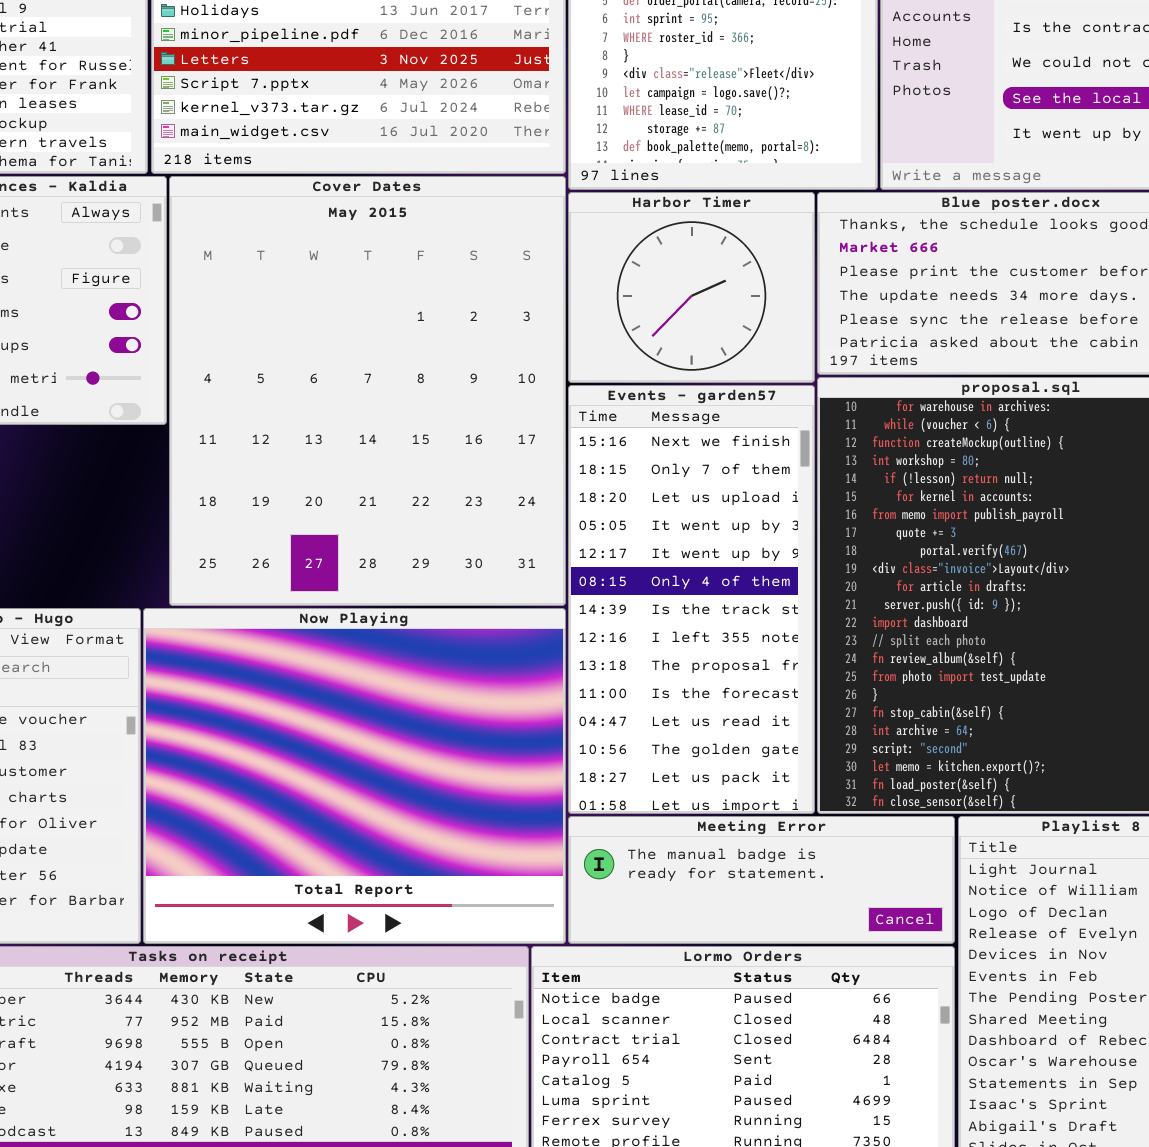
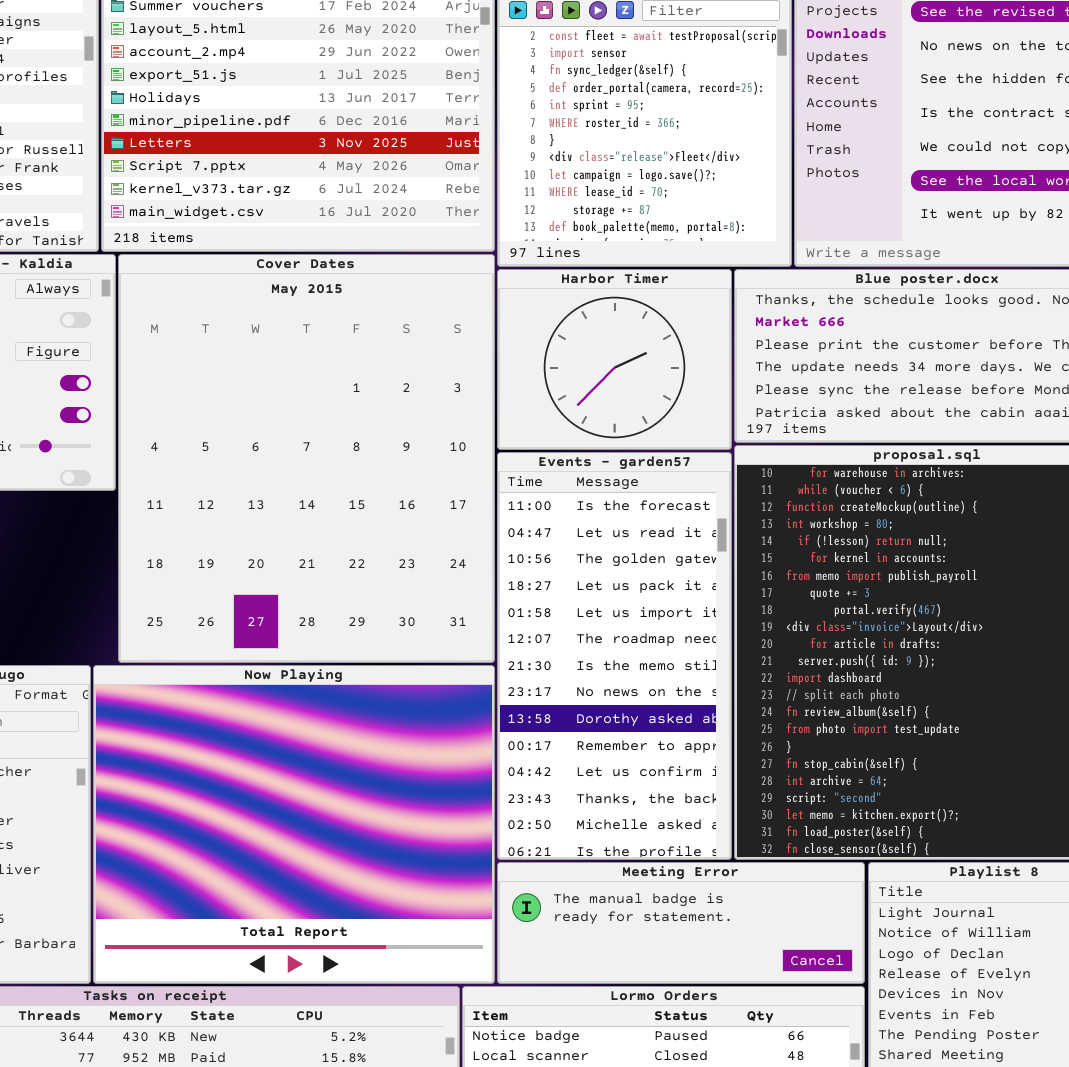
Events - garden57: [568,385,815,814] -> [497,452,732,860], scrolled down 9 rows

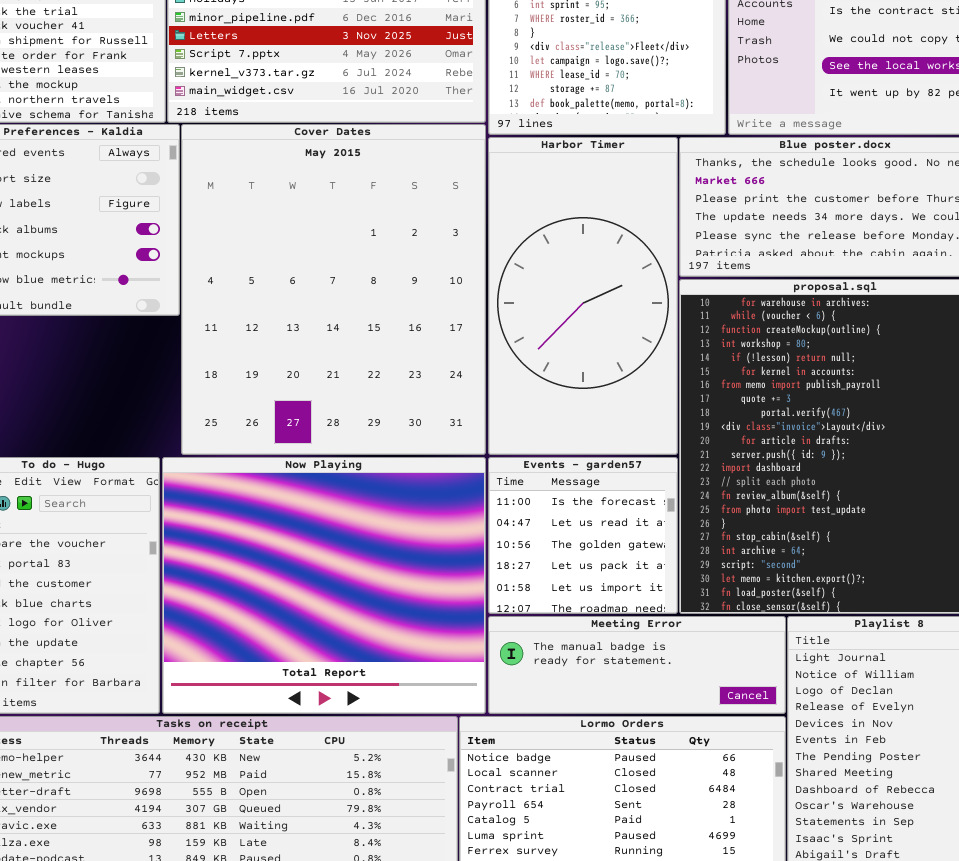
Harbor Timer: [497,269,732,450] -> [488,137,678,455], resized
Events - garden57: [497,452,732,860] -> [488,457,678,614], resized

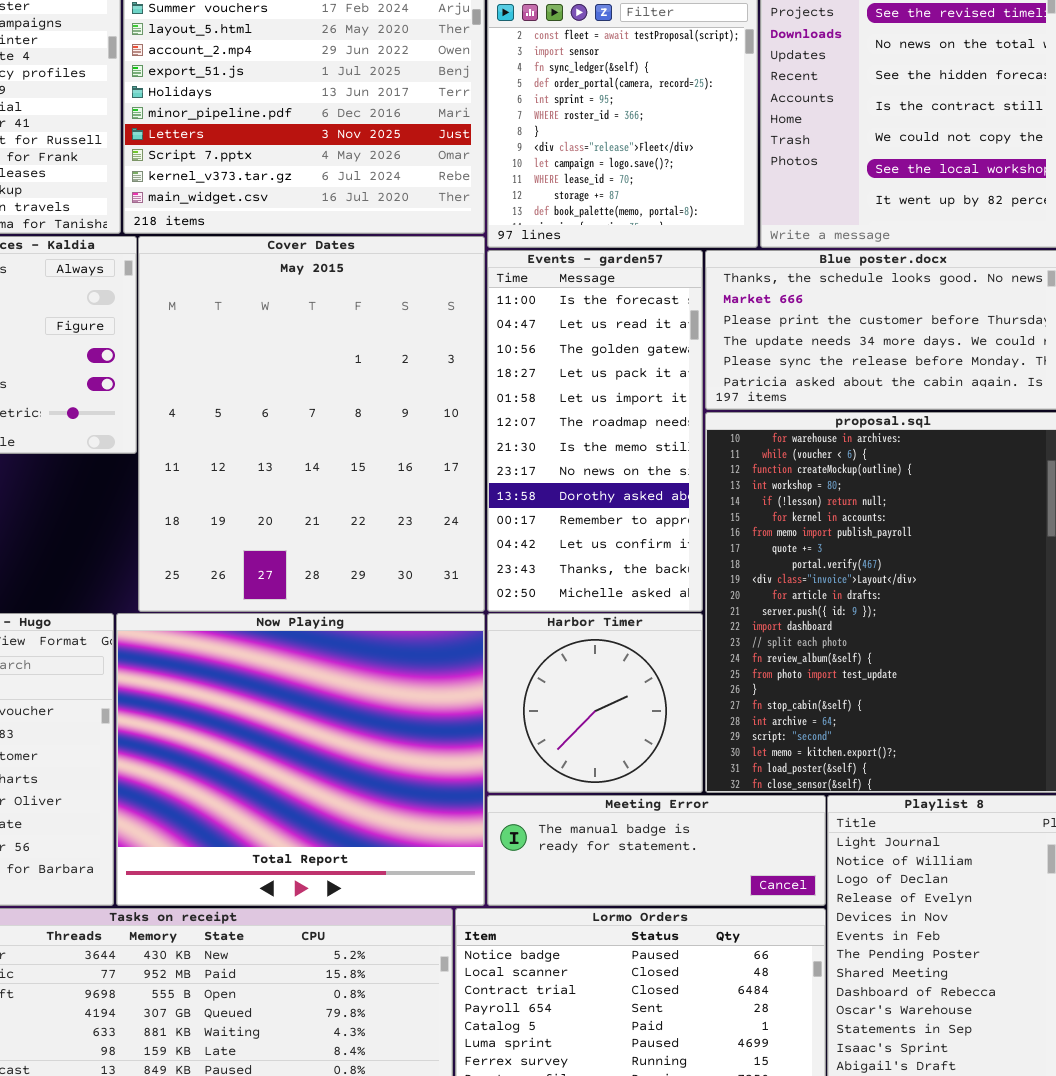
Harbor Timer: [488,137,678,455] -> [487,613,703,793], moved, resized
Events - garden57: [488,457,678,614] -> [487,250,703,612], moved, resized

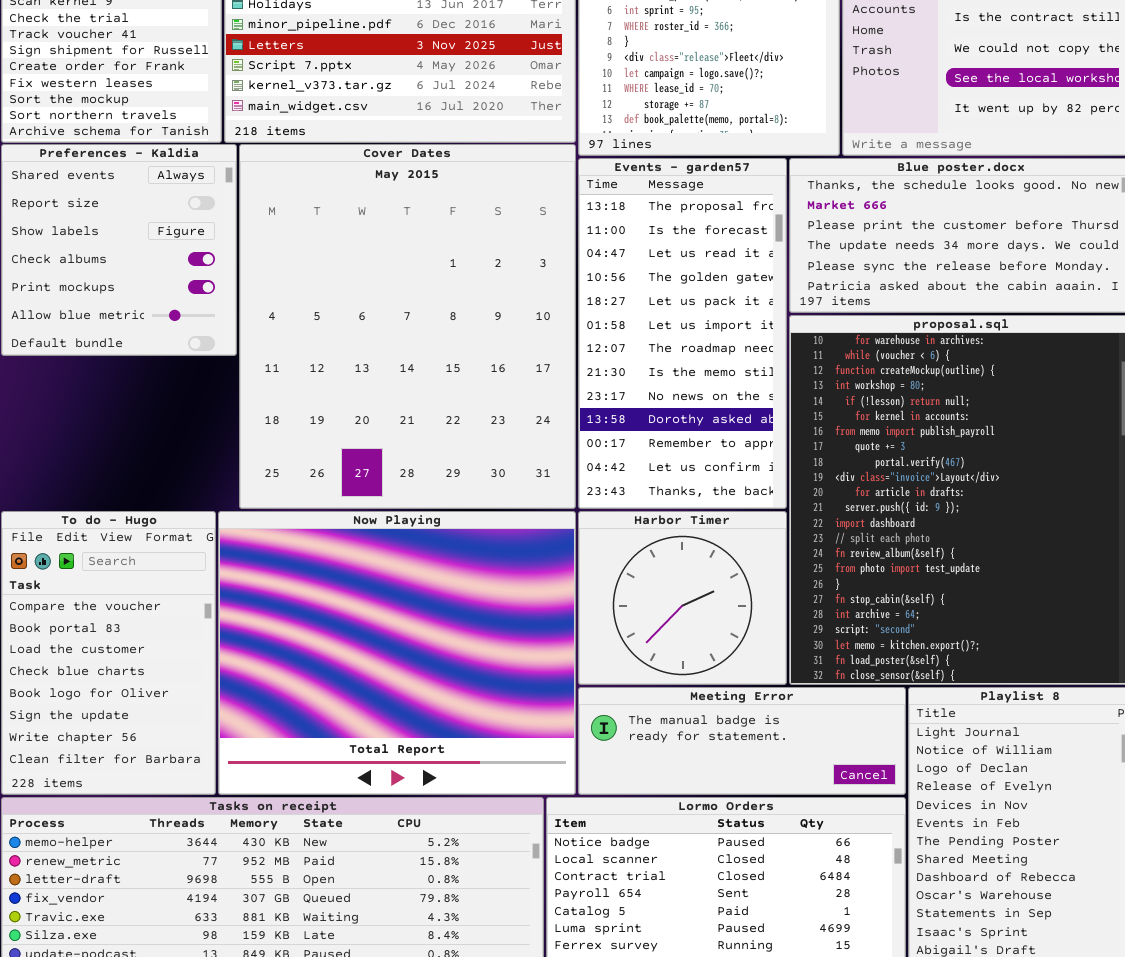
Events - garden57: [487,250,703,612] -> [578,158,787,509], scrolled up 1 row

